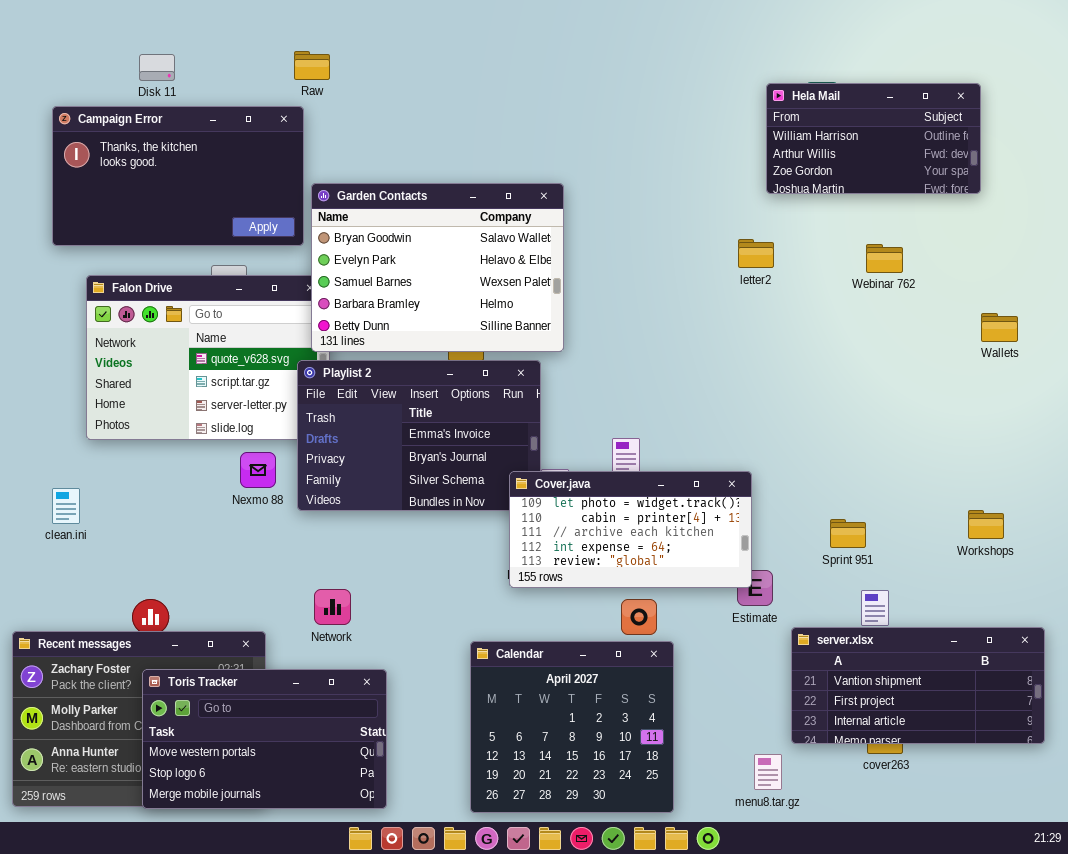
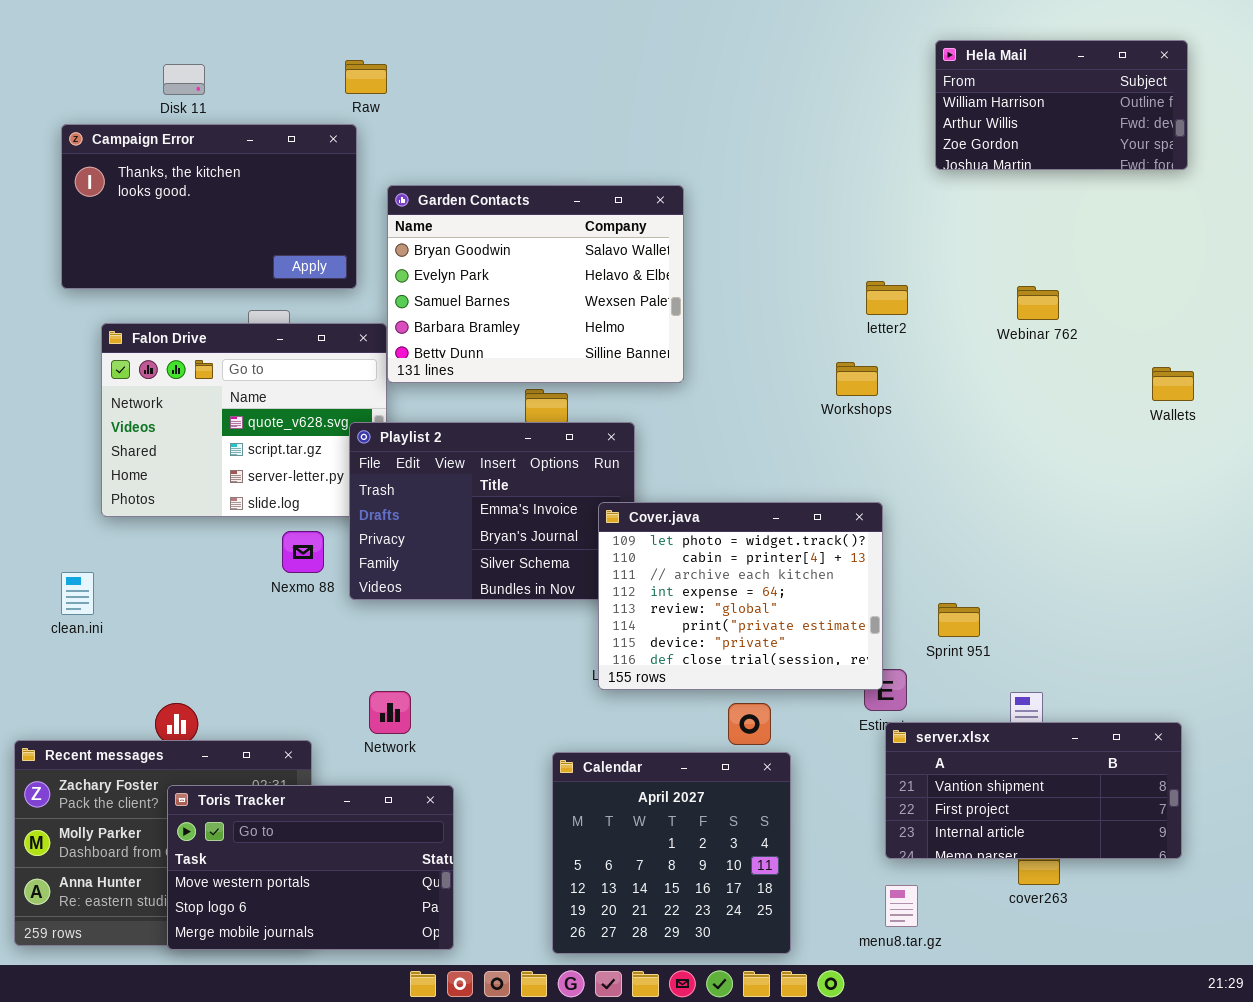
Hela Mail: [766,83,981,194] -> [935,40,1188,170], moved
Garden Contacts: [311,183,564,352] -> [387,185,684,383], moved
Cover.java: [509,471,752,588] -> [598,502,883,690], resized
Workshops: [968,510,1004,539] -> [836,362,878,396], moved
Sprint 951: [830,519,866,548] -> [938,603,980,637], moved
server.xlsx: [791,627,1045,744] -> [885,722,1182,859], moved

